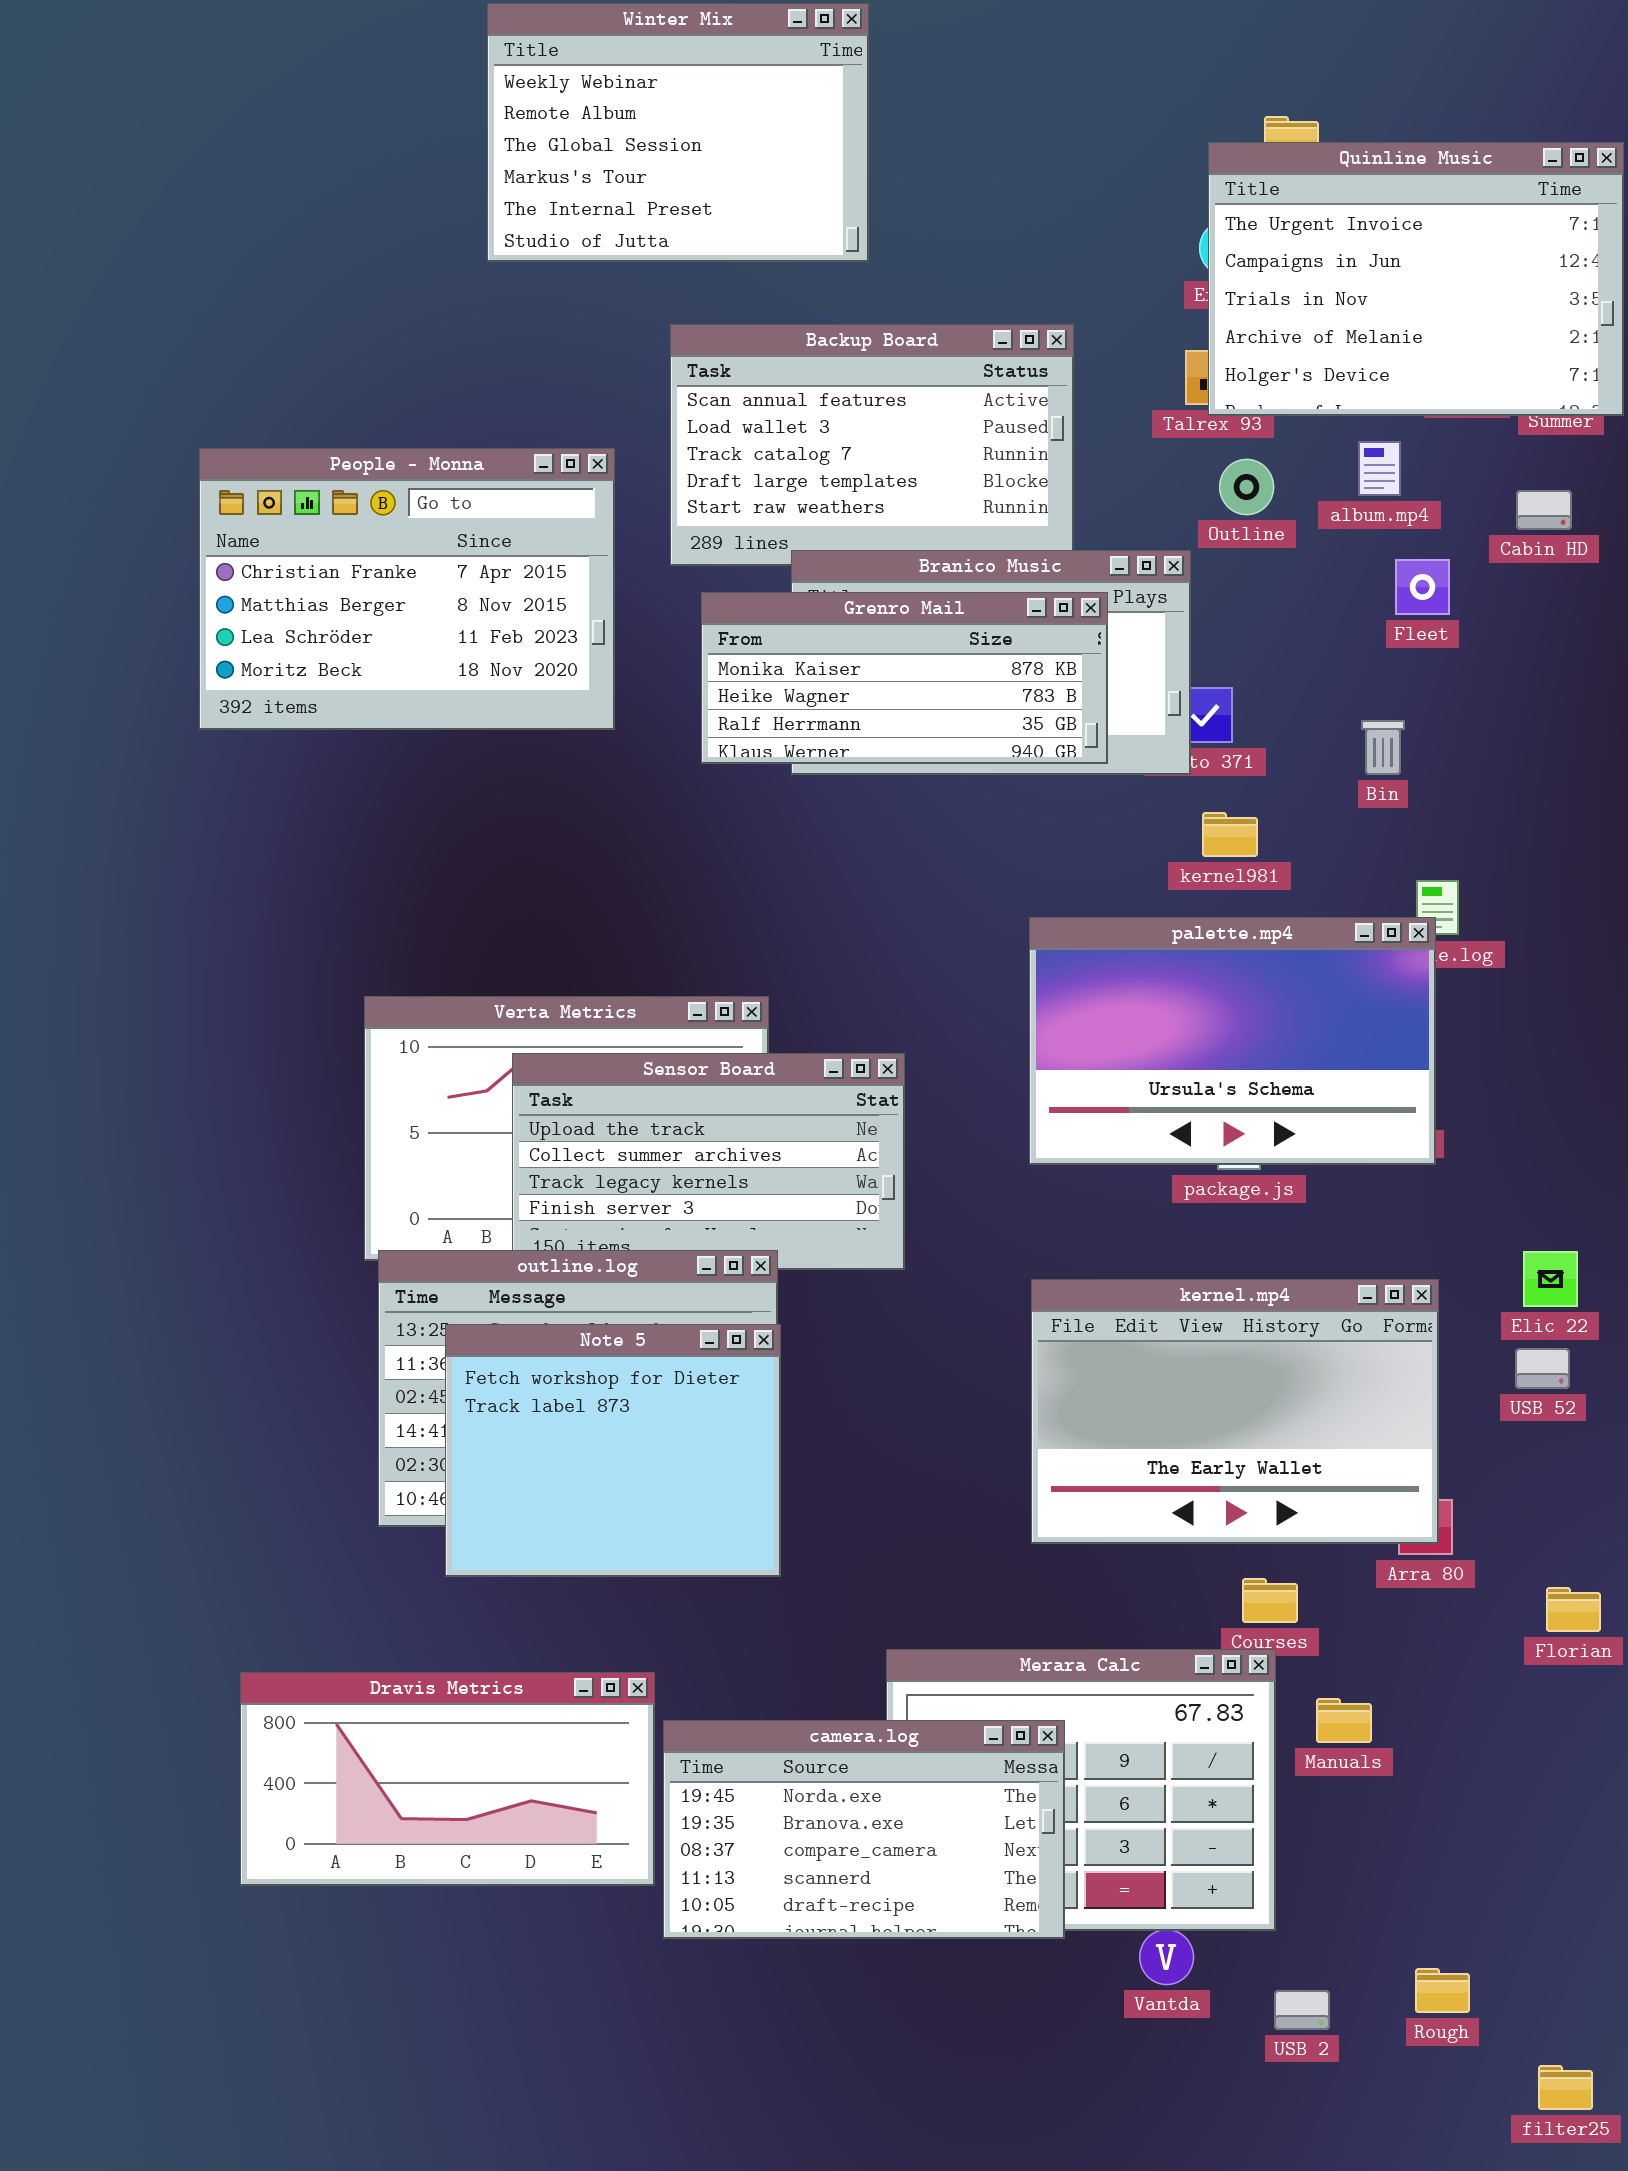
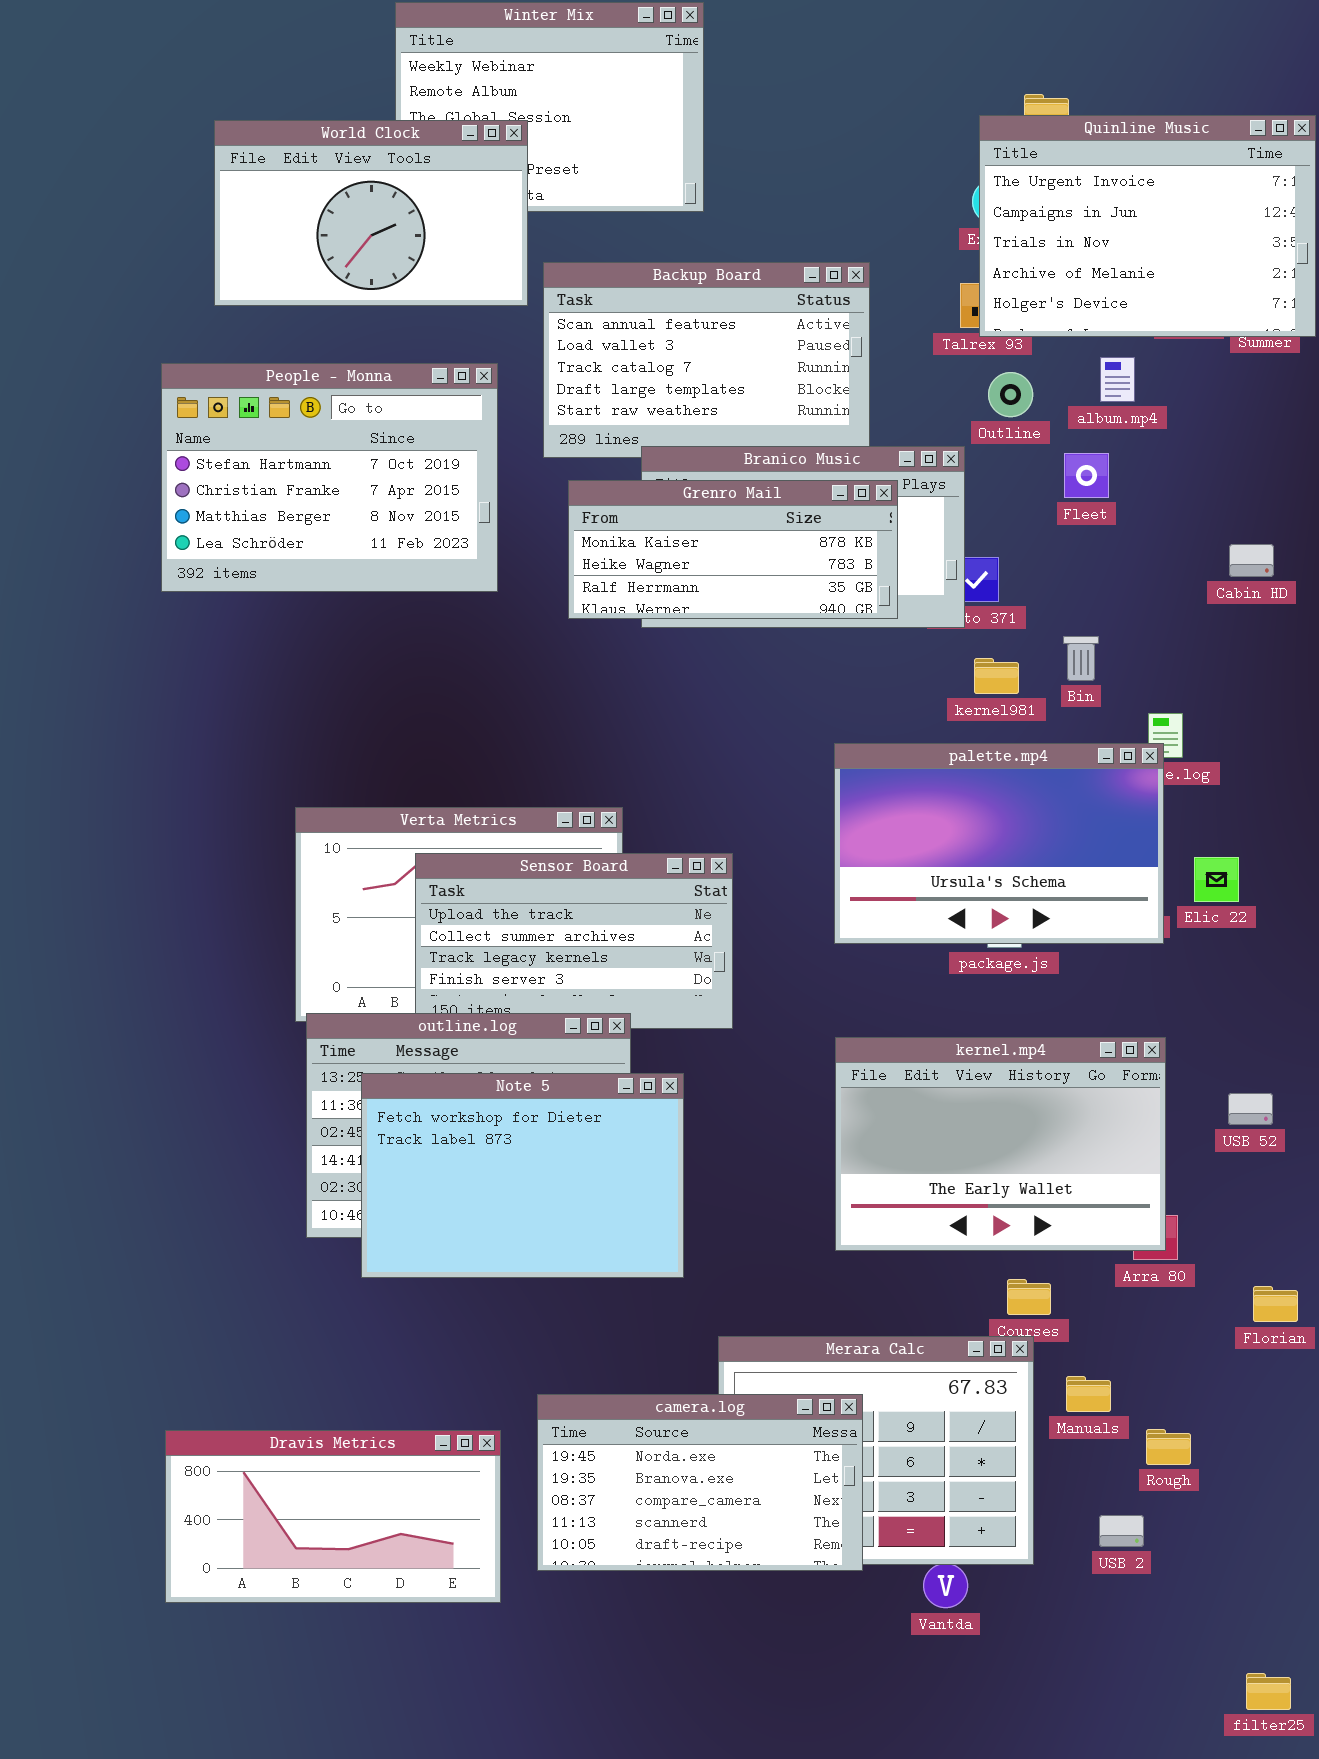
World Clock: none -> [214,120,528,306], opened
People - Monna: [199,448,615,730] -> [161,363,498,592], scrolled up 1 row
Cabin HD: [1516,490,1572,530] -> [1229,544,1274,577], moved
Fleet: [1395,559,1450,615] -> [1064,453,1109,498], moved
Bin: [1361,720,1405,775] -> [1063,636,1099,681], moved
Elic 22: [1523,1251,1578,1307] -> [1194,857,1239,902], moved
Note 5: [445,1324,781,1577] -> [361,1073,684,1278], resized
Dravis Metrics: [240,1672,655,1886] -> [165,1430,501,1603], moved
Rough: [1415,1968,1470,2013] -> [1146,1429,1191,1465], moved
USB 2: [1274,1990,1330,2030] -> [1099,1515,1144,1547], moved

